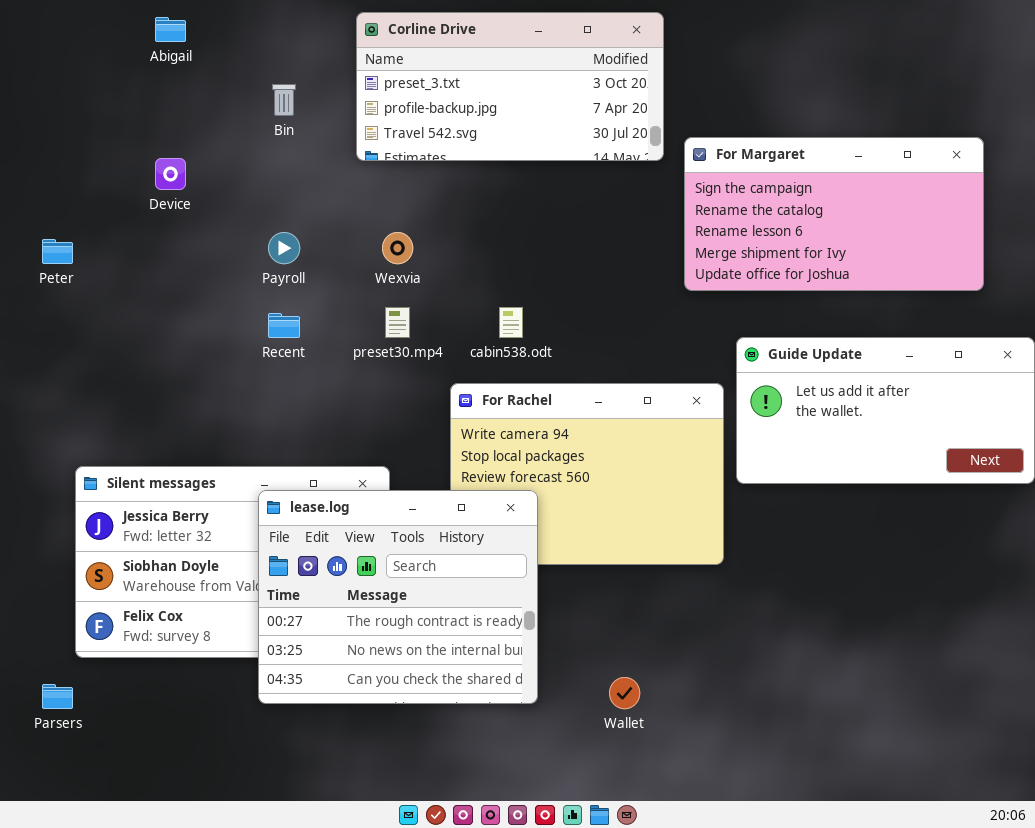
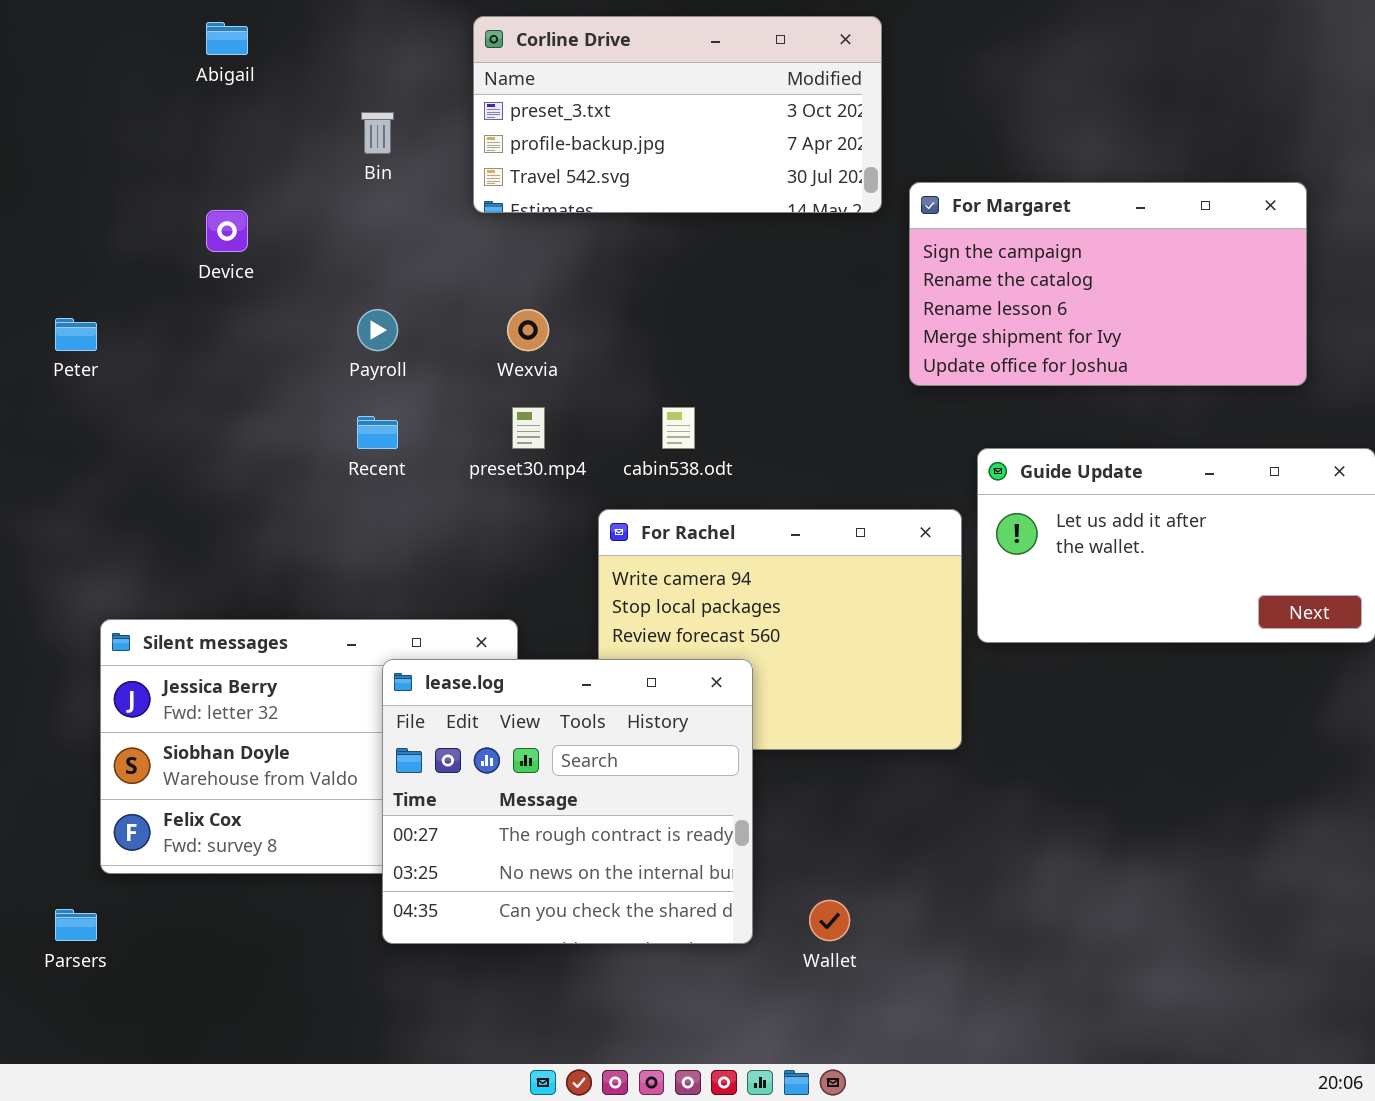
lease.log: [258,490,538,704] -> [382,659,753,944], moved

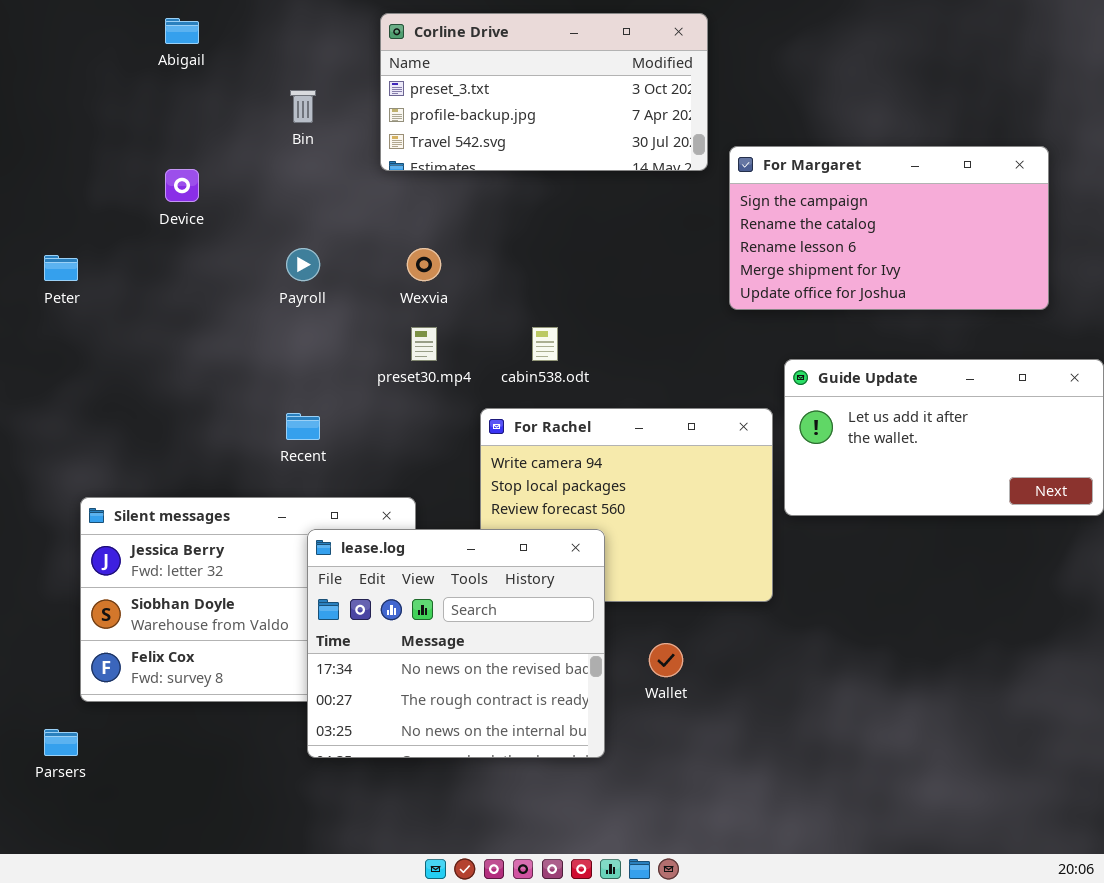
Recent: [357,416,398,449] -> [286,413,320,440], moved
lease.log: [382,659,753,944] -> [307,529,605,758], scrolled up 1 row
Wallet: [809,900,850,941] -> [649,643,683,677], moved

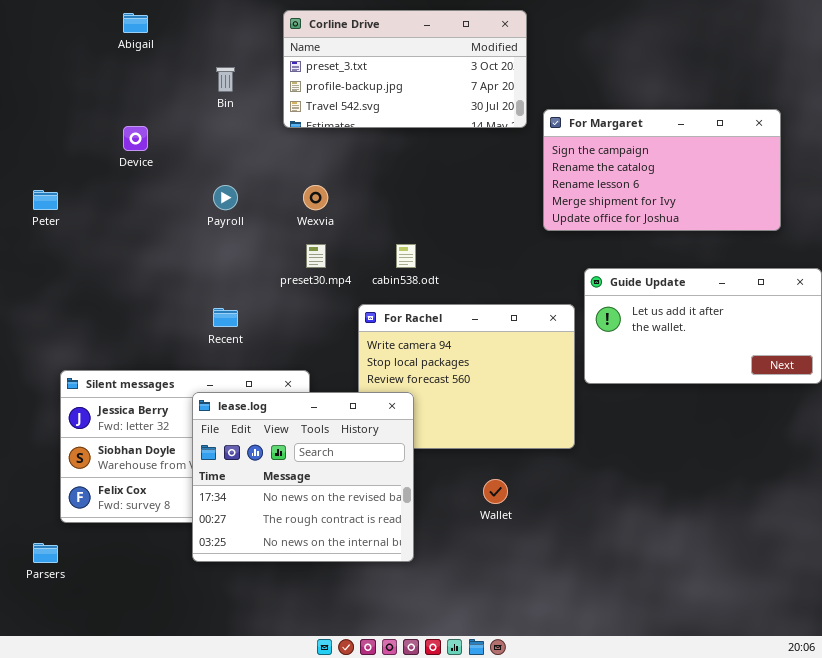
lease.log: [307,529,605,758] -> [192,392,414,562], moved

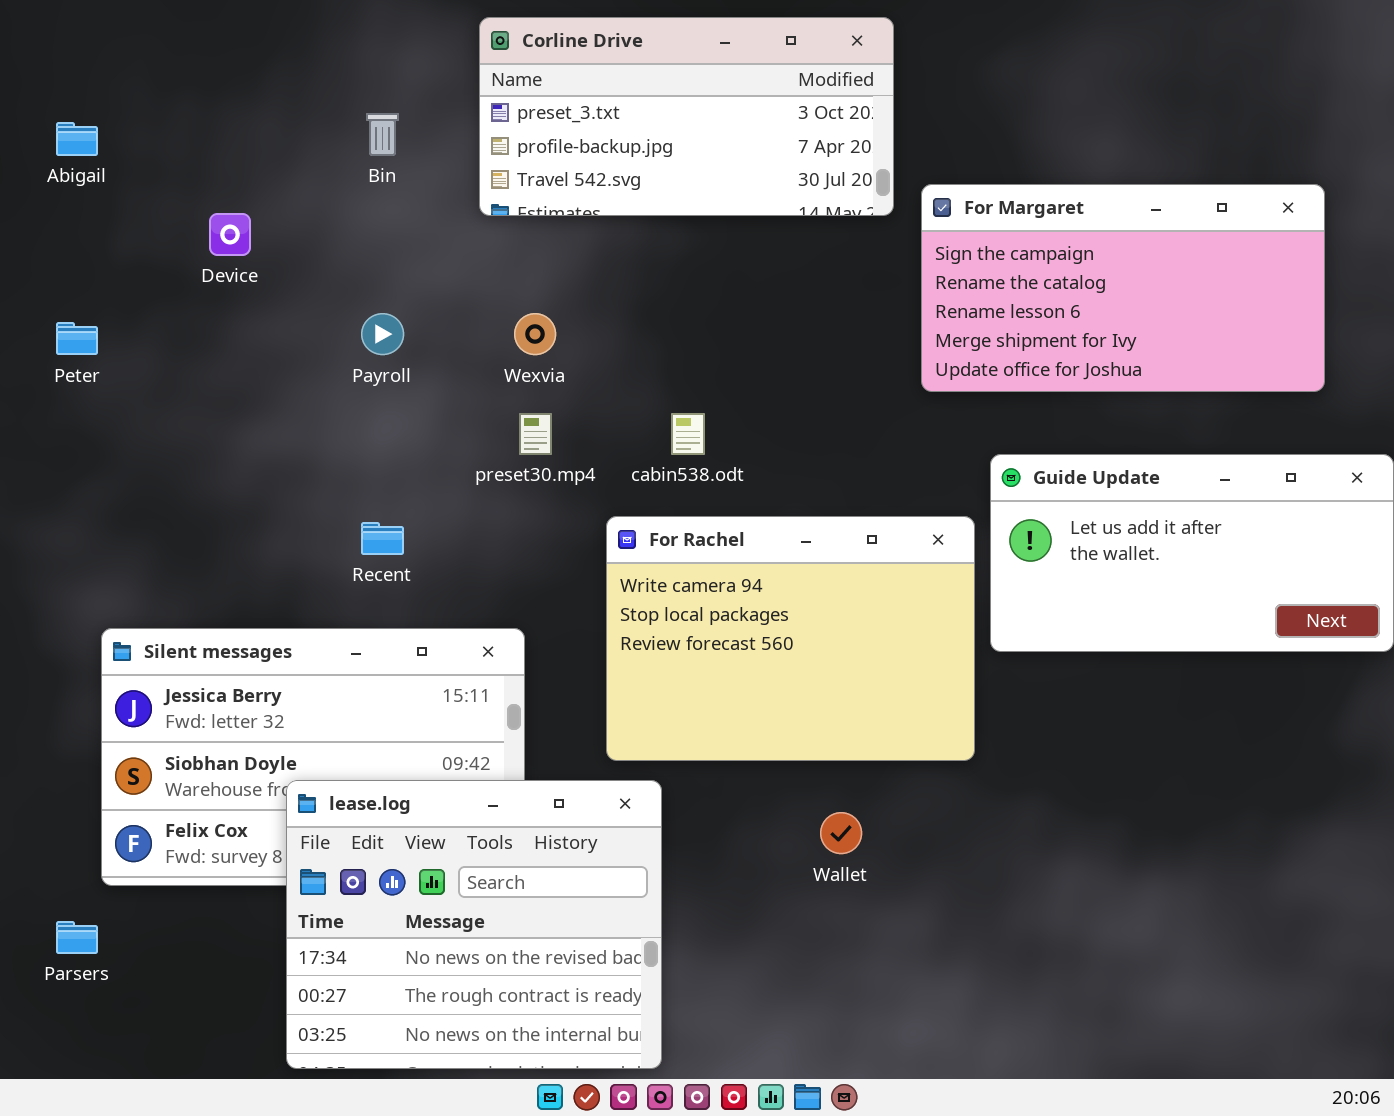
Abigail: [123,13,148,33] -> [56,122,98,156], moved
lease.log: [192,392,414,562] -> [286,780,662,1069], moved

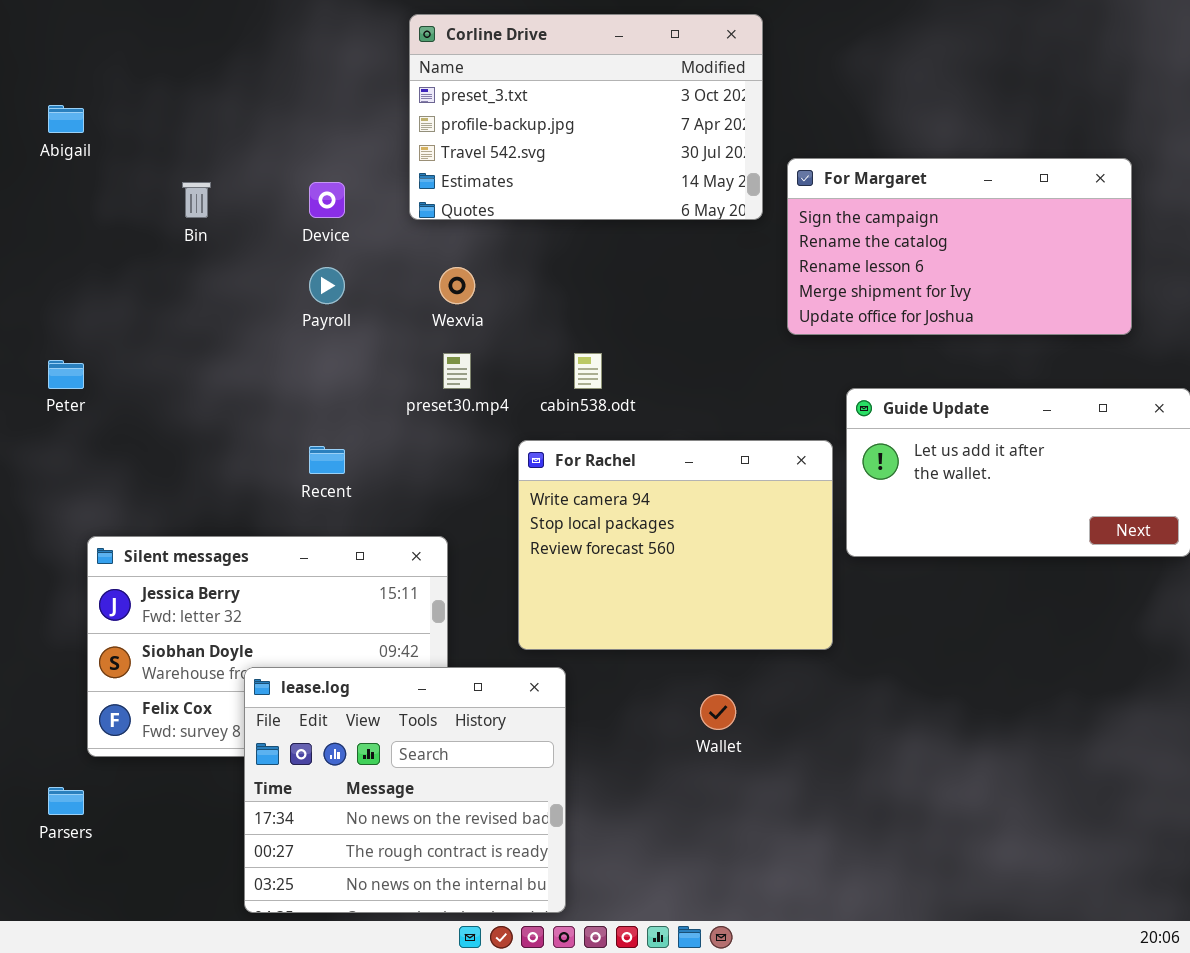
Corline Drive: [479,17,894,216] -> [409,14,763,220], resized
Bin: [366,113,399,156] -> [182,182,211,218], moved
Device: [209,213,251,256] -> [309,182,345,218], moved
Peter: [56,322,98,355] -> [48,360,84,389], moved

